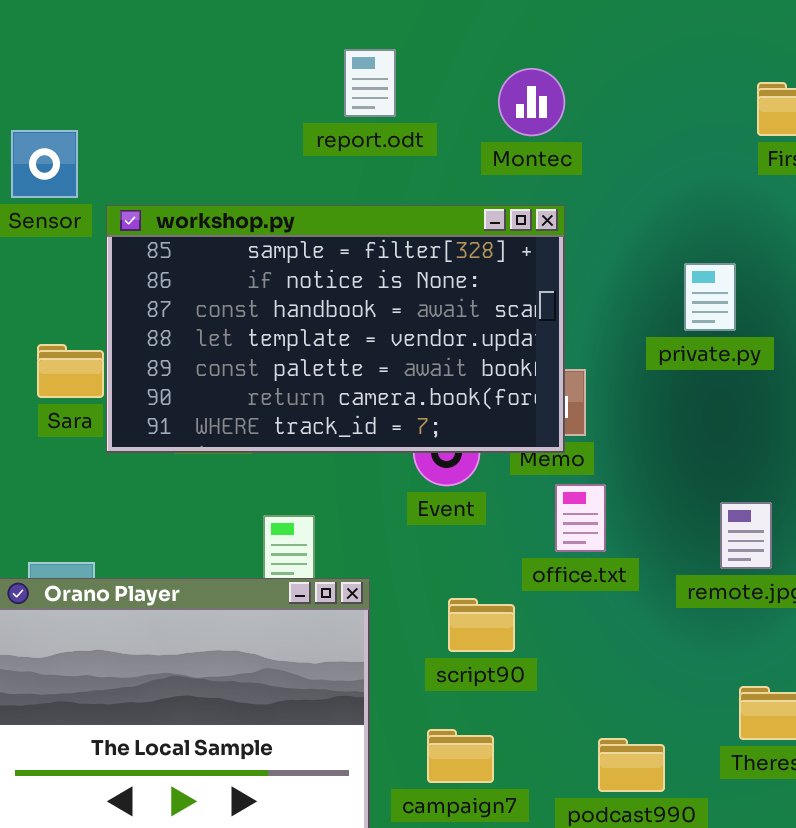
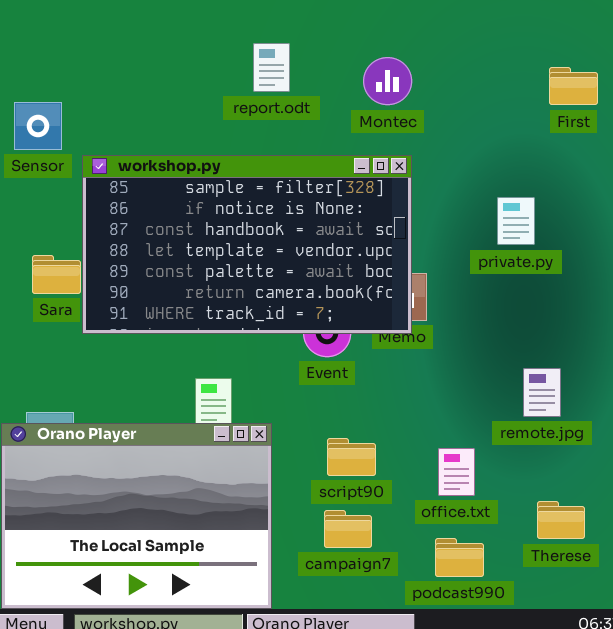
office.txt: [555,484,606,552] -> [438,448,475,496], moved
campaign7: [427,729,494,783] -> [324,510,372,548], moved

